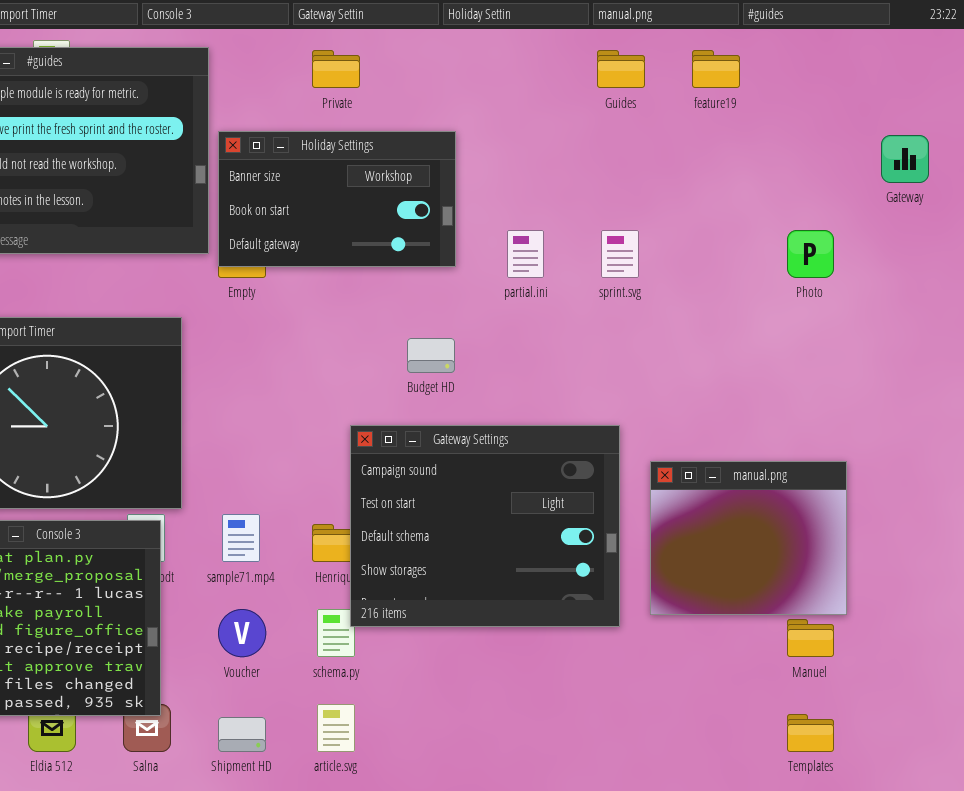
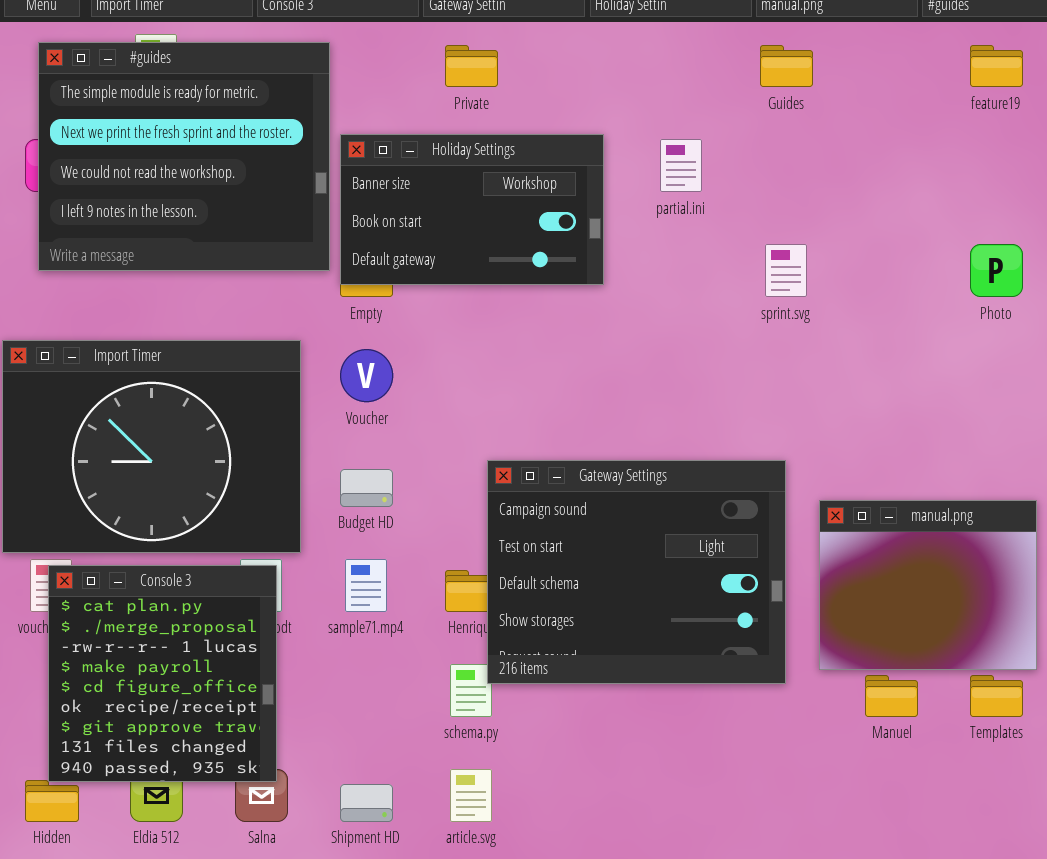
feature19: [692,50,740,88] -> [970,45,1023,87], moved
partial.ini: [507,230,544,278] -> [660,139,702,192], moved
Budget HD: [407,338,455,373] -> [340,469,393,507], moved
Voucher: [218,609,266,657] -> [340,349,393,402], moved
Manuel: [787,619,834,657] -> [865,675,918,717], moved
Templates: [787,714,834,752] -> [970,675,1023,717], moved

